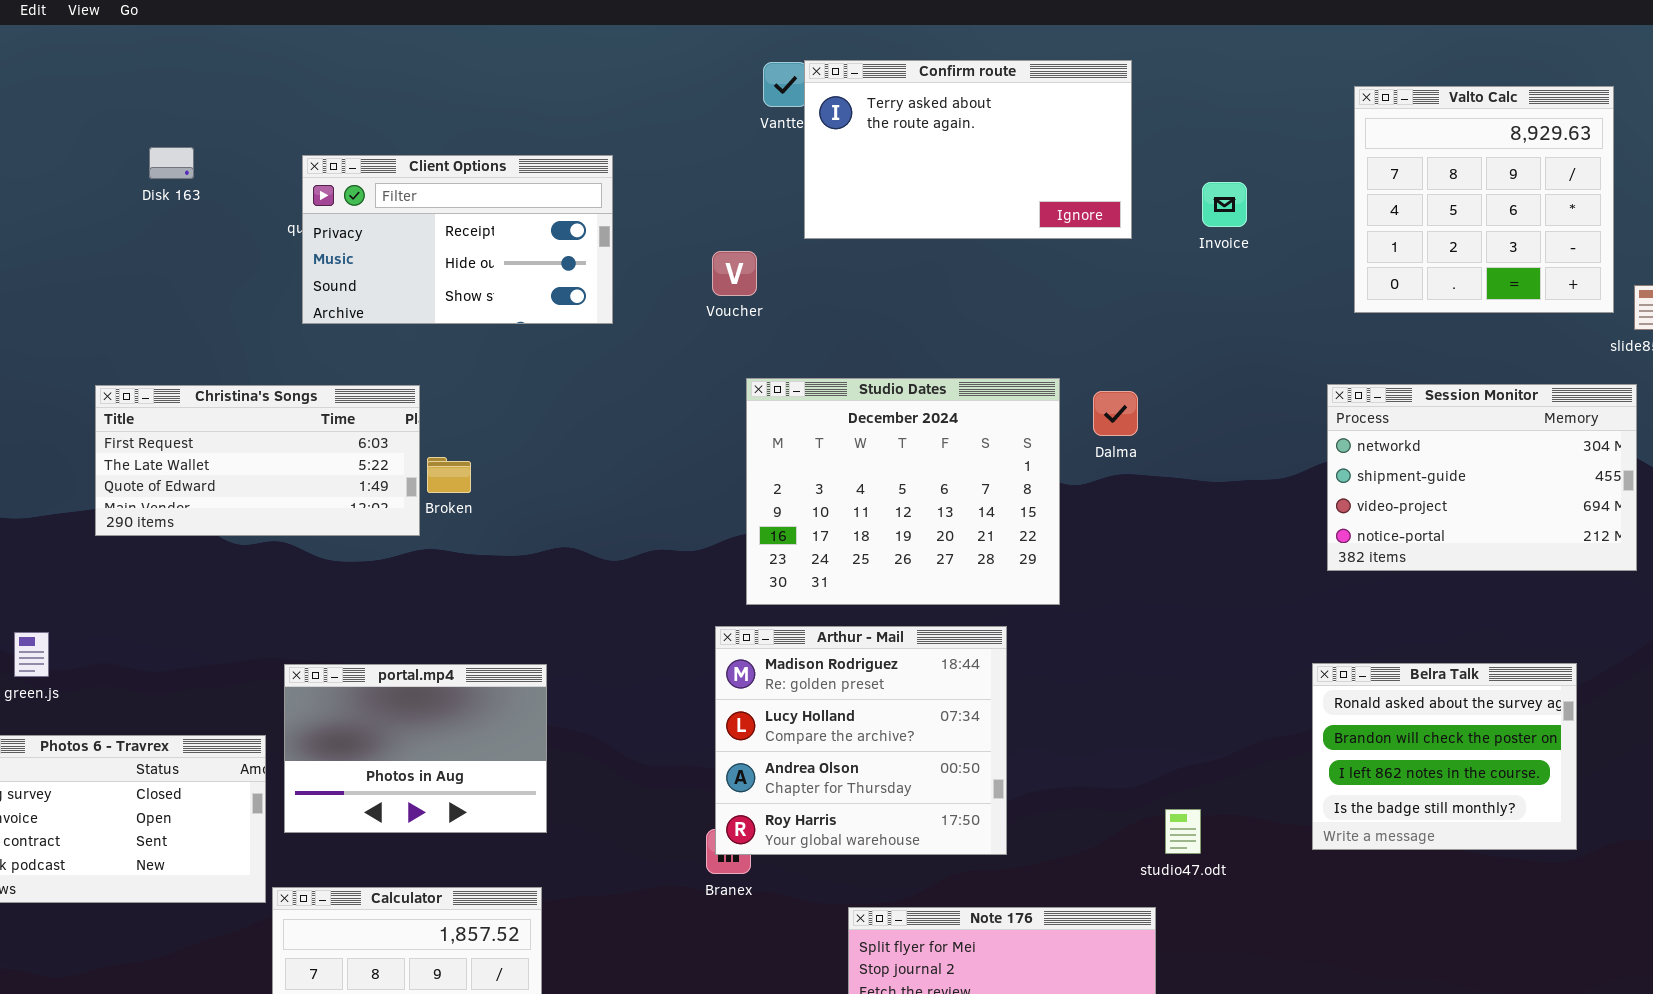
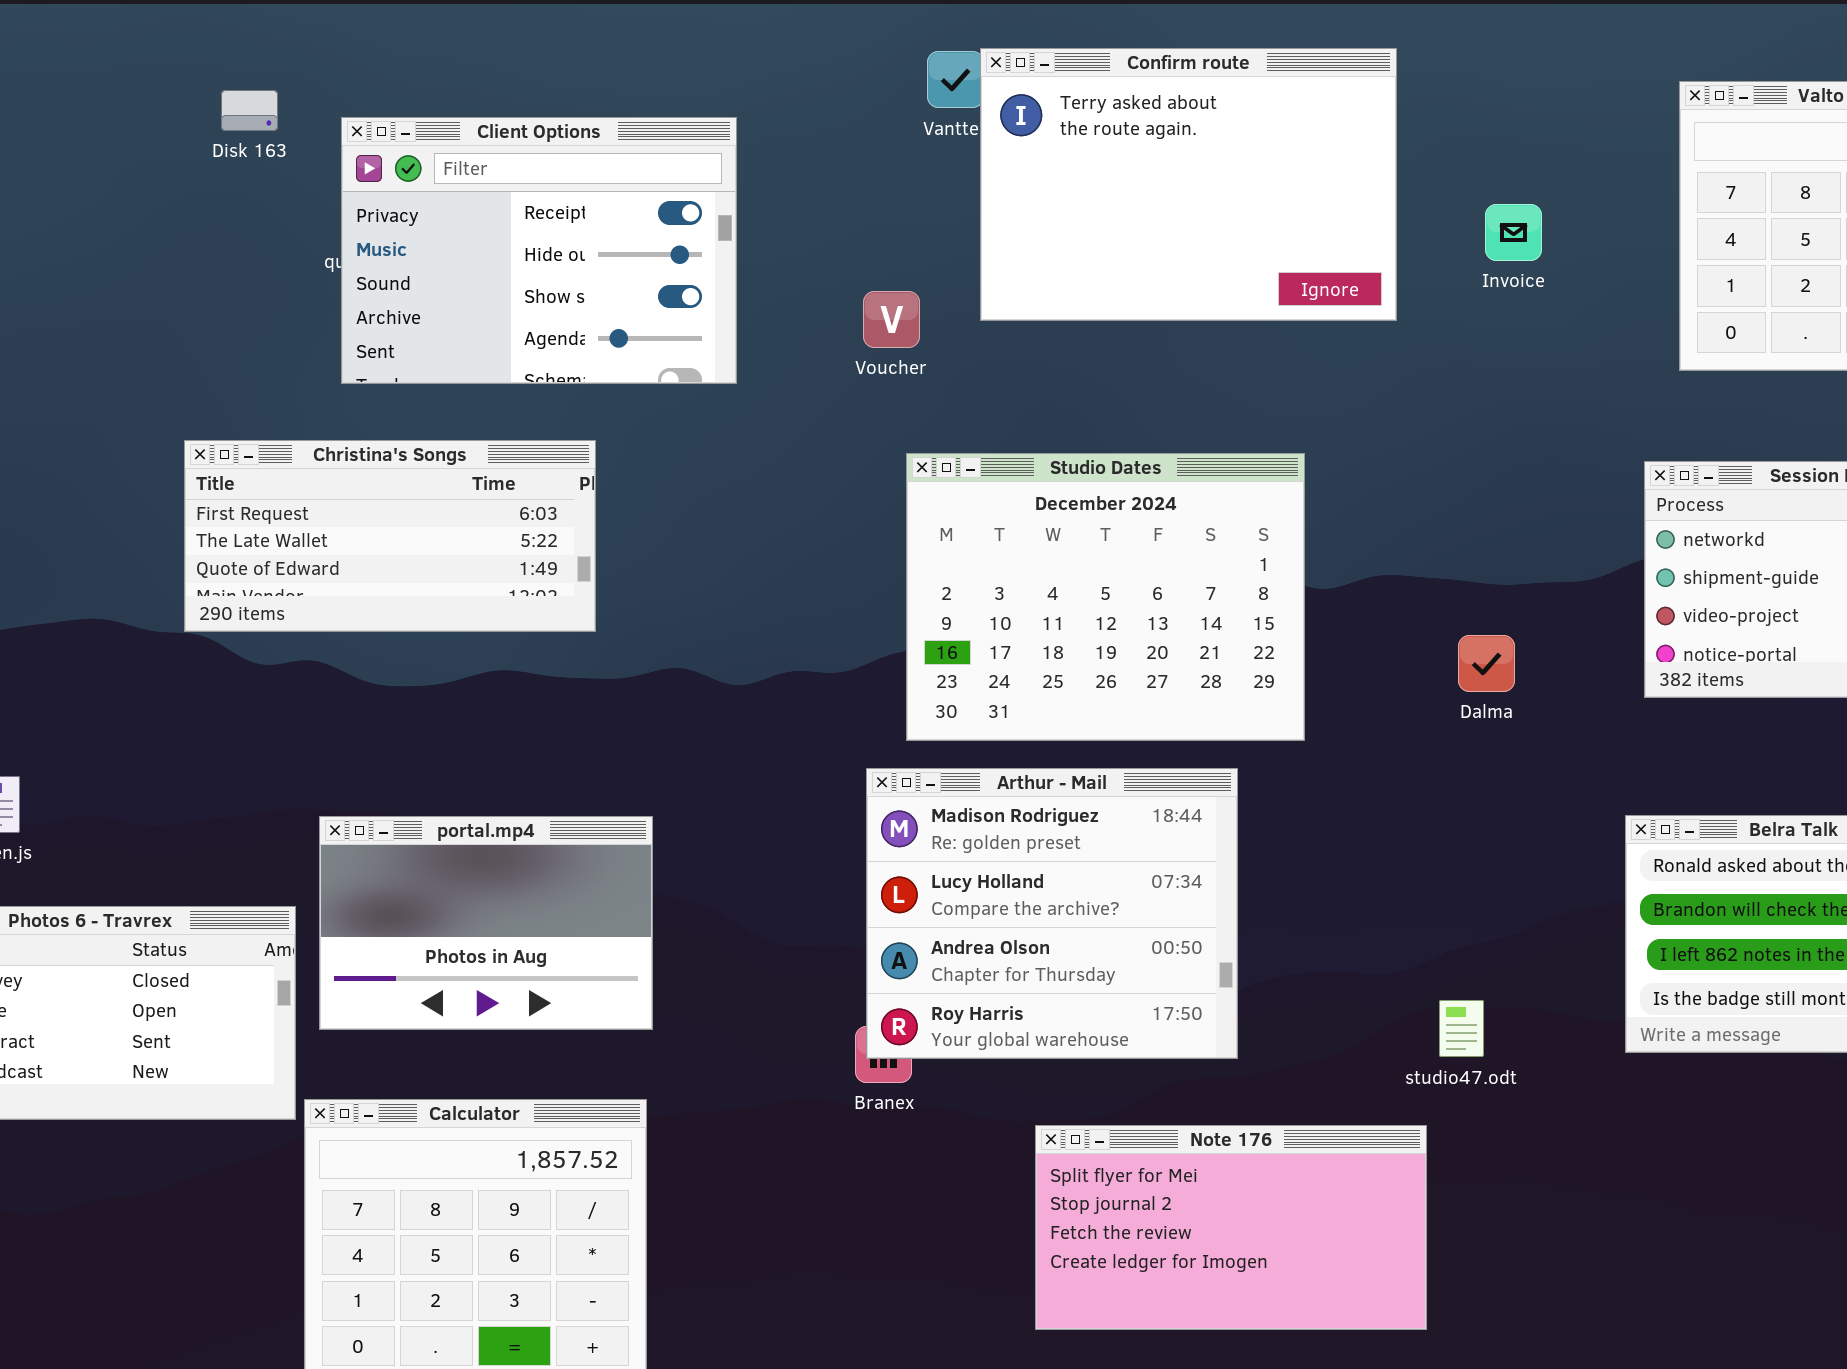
Confirm route: [804,60,1132,239] -> [980,48,1397,321], resized
Disk 163: [149,147,194,179] -> [221,90,278,131], moved
Client Options: [302,155,613,324] -> [341,117,737,384], resized
Christina's Songs: [95,385,420,536] -> [184,440,596,632], moved
Dalma: [1093,391,1138,436] -> [1458,635,1515,692], moved

